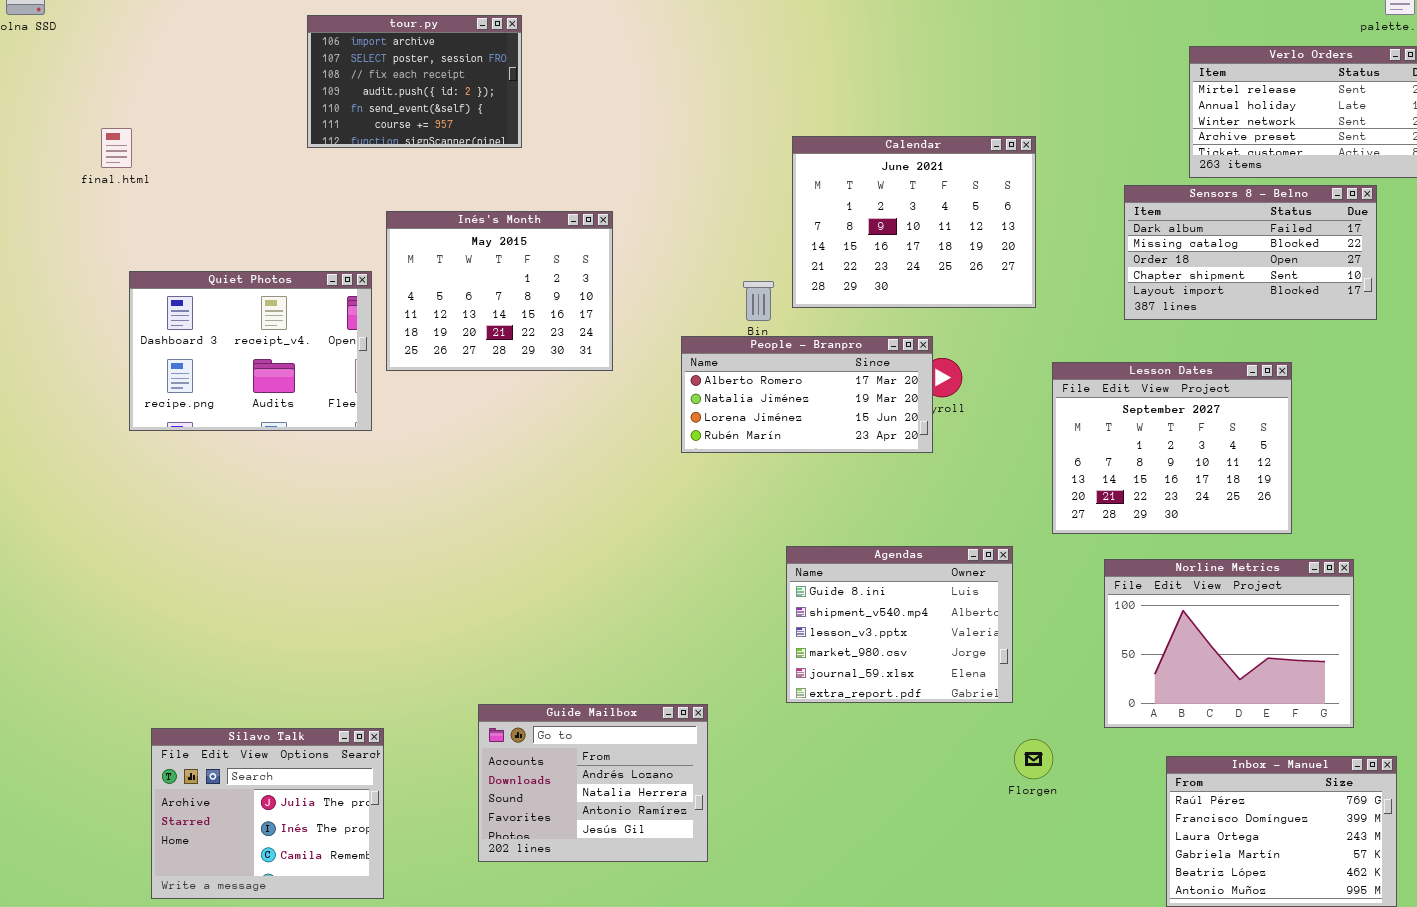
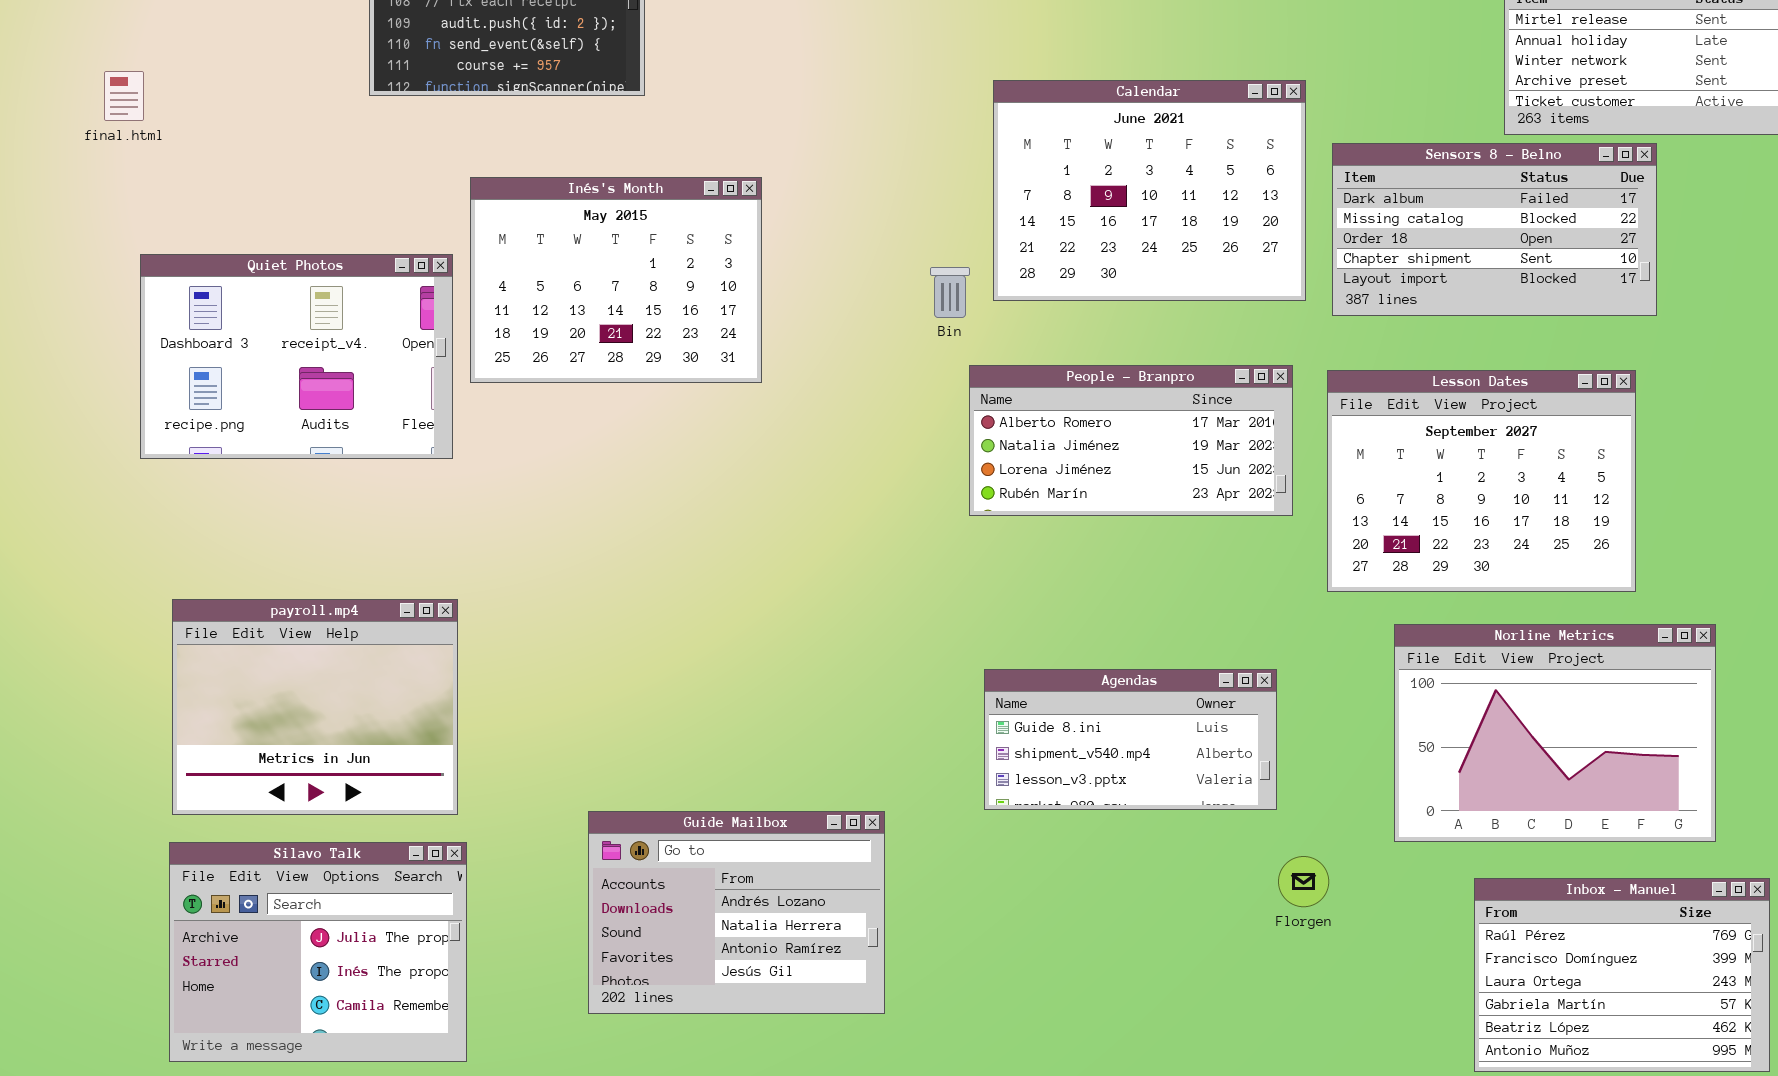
Sensors 8 - Belno: [1124,185,1377,320] -> [1332,143,1657,316], moved
People - Branpro: [681,336,933,453] -> [969,365,1293,516], moved
payroll.mp4: none -> [172,599,458,815], opened
Agendas: [786,546,1013,703] -> [984,669,1277,810], resized

